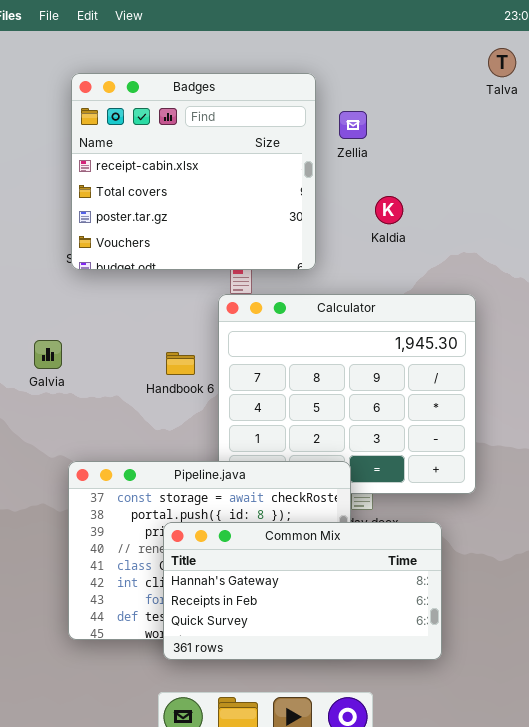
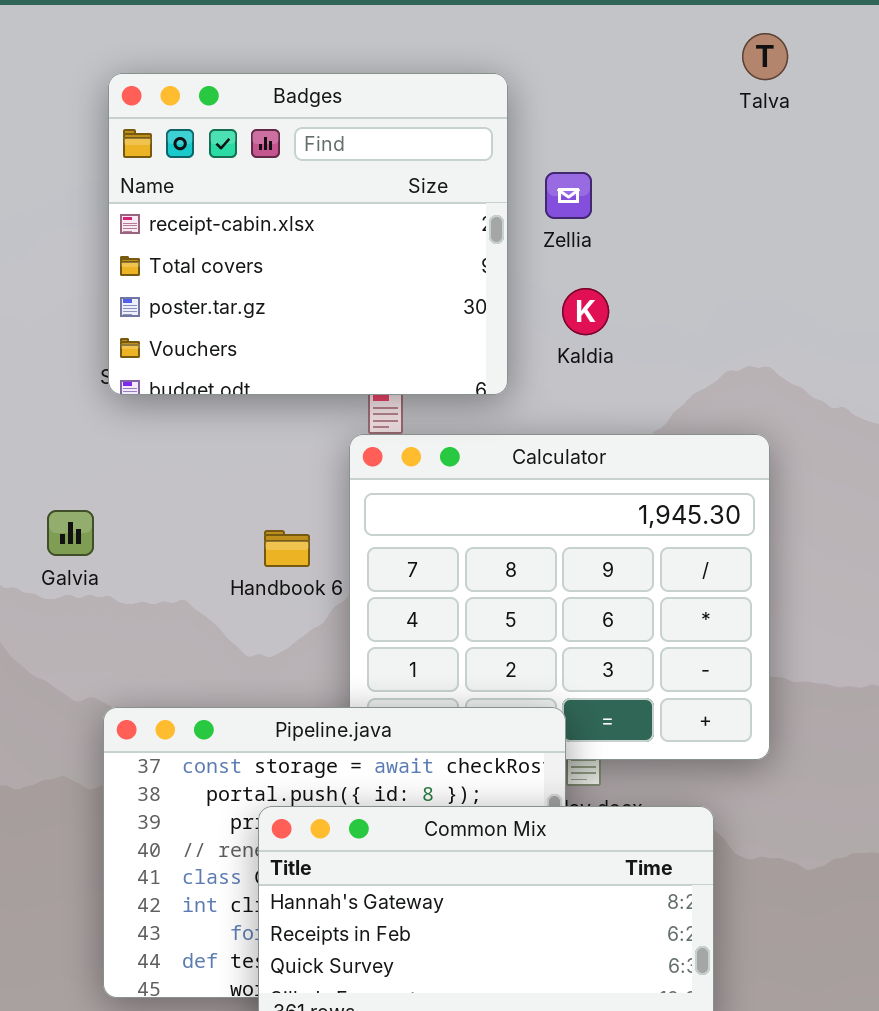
Talva: [488,48,516,77] -> [742,33,788,80], moved
Zellia: [339,111,367,139] -> [545,172,592,219], moved
Kaldia: [375,196,403,224] -> [562,288,609,335], moved

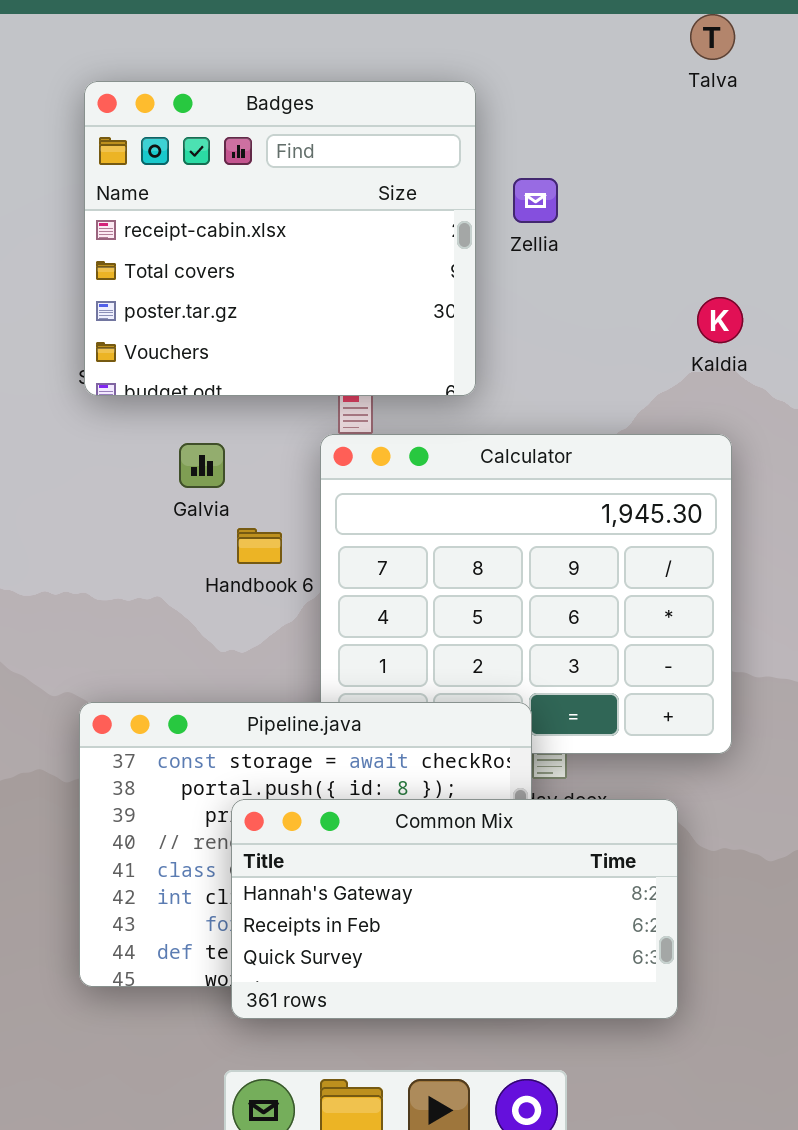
Talva: [742,33,788,80] -> [690,14,735,60], moved
Kaldia: [562,288,609,335] -> [697,297,743,343], moved
Galvia: [47,510,94,556] -> [179,443,225,488], moved

